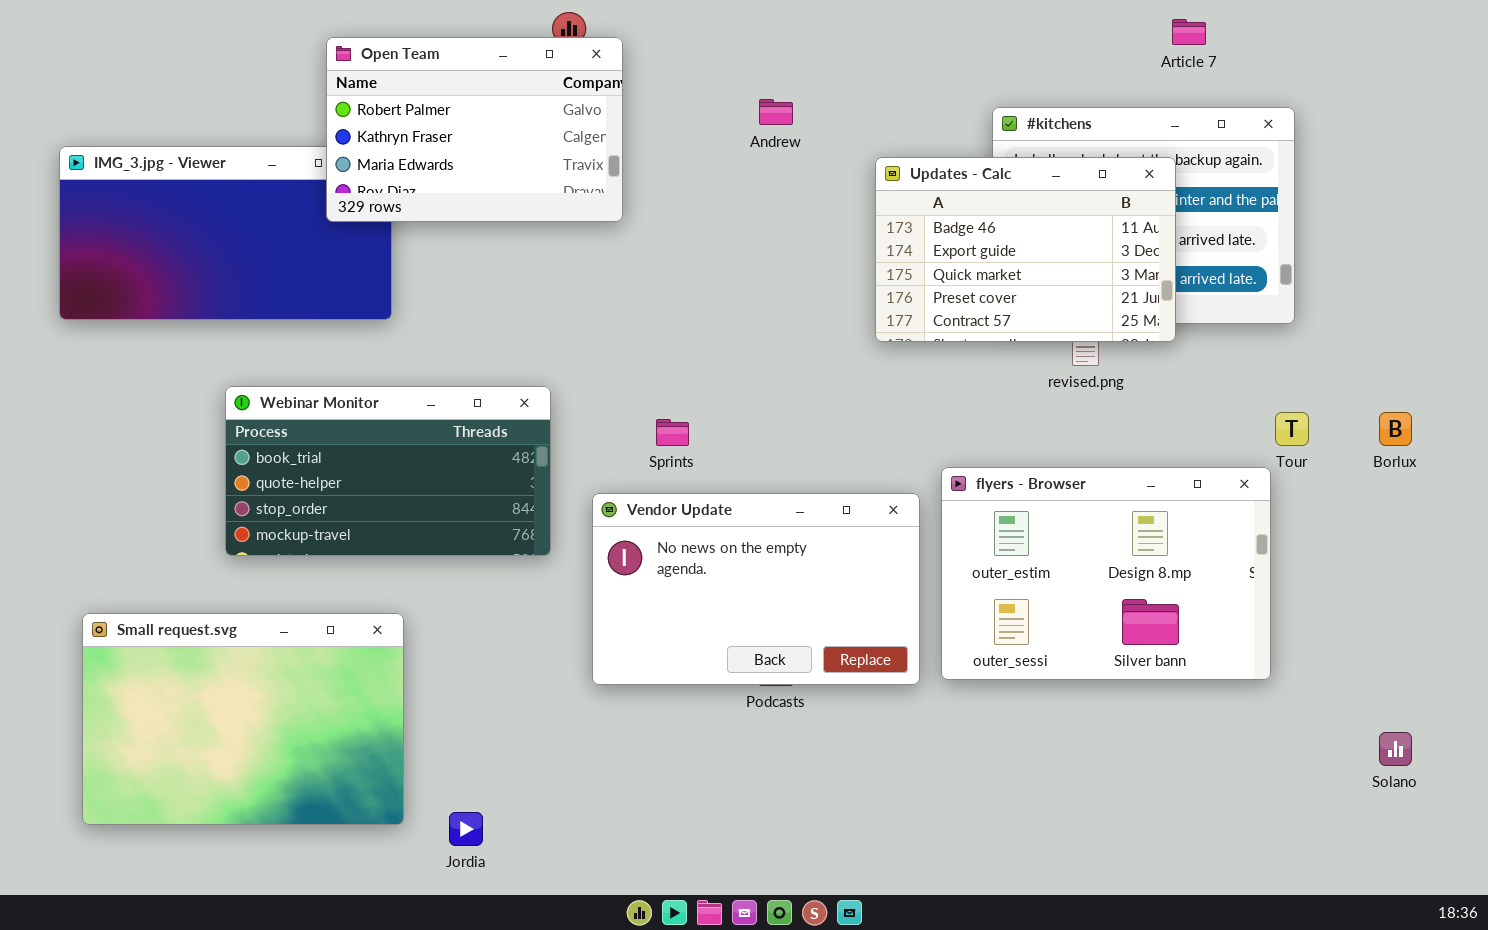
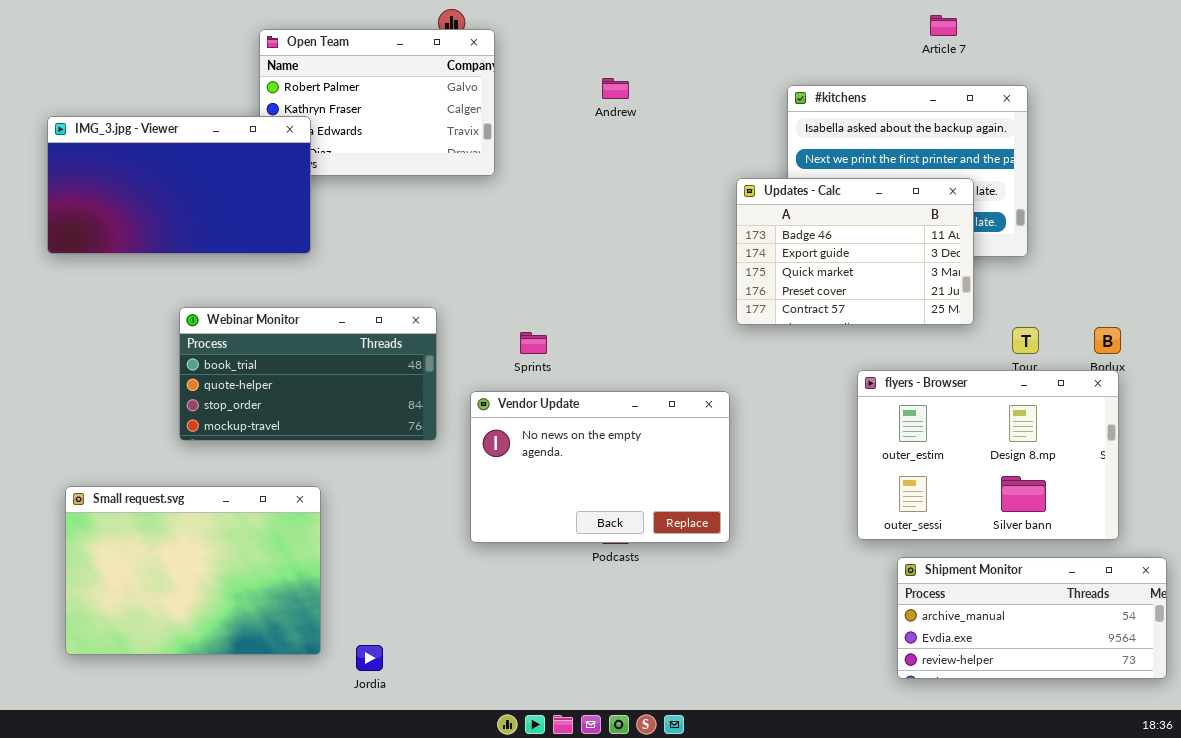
IMG_3.jpg - Viewer: [59,146,392,320] -> [47,116,311,254], raised
Updates - Calc: [875,157,1176,342] -> [736,178,974,325], moved
flyers - Browser: [941,467,1271,680] -> [857,370,1119,540], moved
Shipment Monitor: none -> [897,557,1167,679], opened

